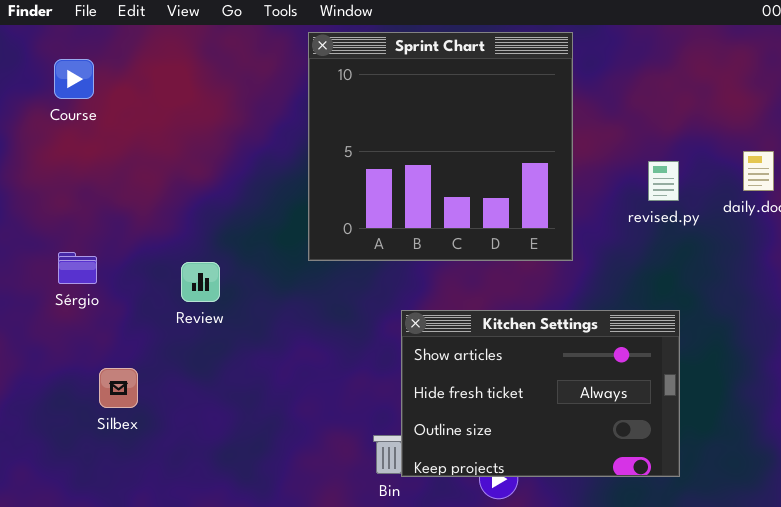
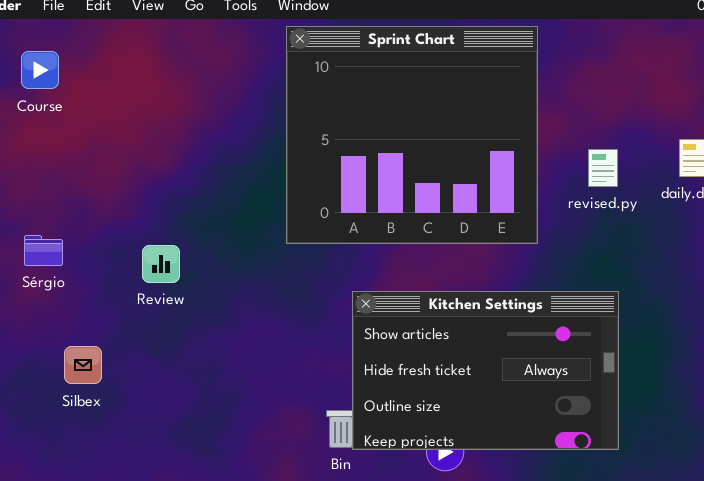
Sprint Chart: [308,32,573,261] -> [286,26,538,244], moved

